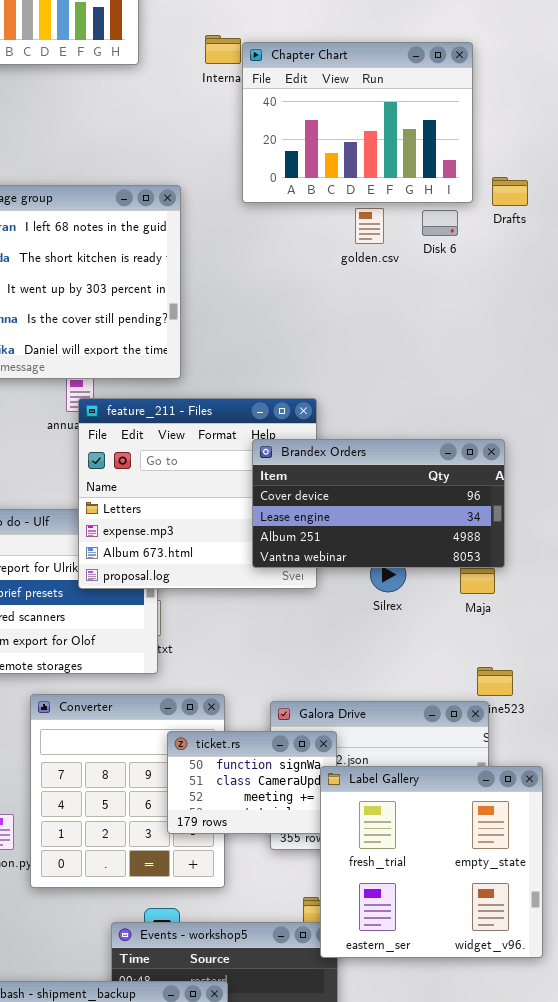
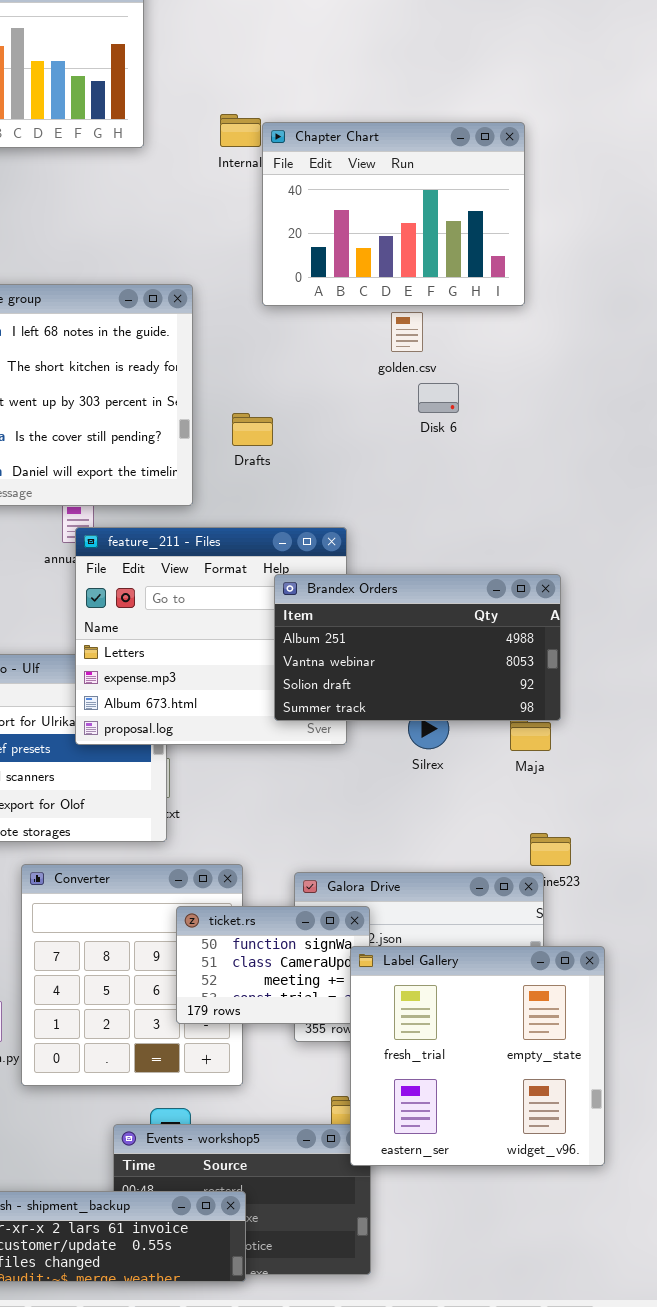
Drafts: [492,177,528,206] -> [232,413,273,446], moved
Disk 6: [422,210,458,236] -> [418,383,459,413], moved
Brandex Orders: [252,439,505,568] -> [274,574,561,721], scrolled down 2 rows

